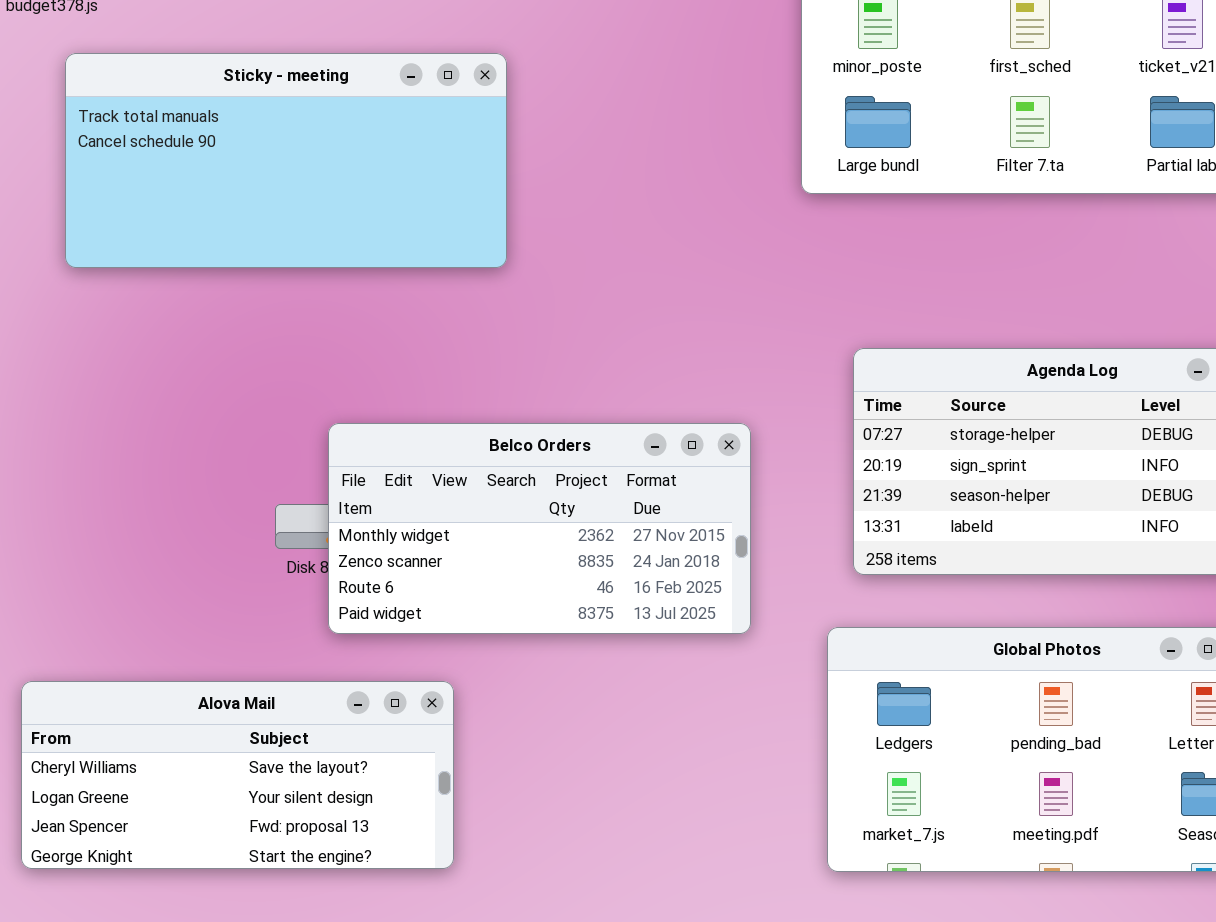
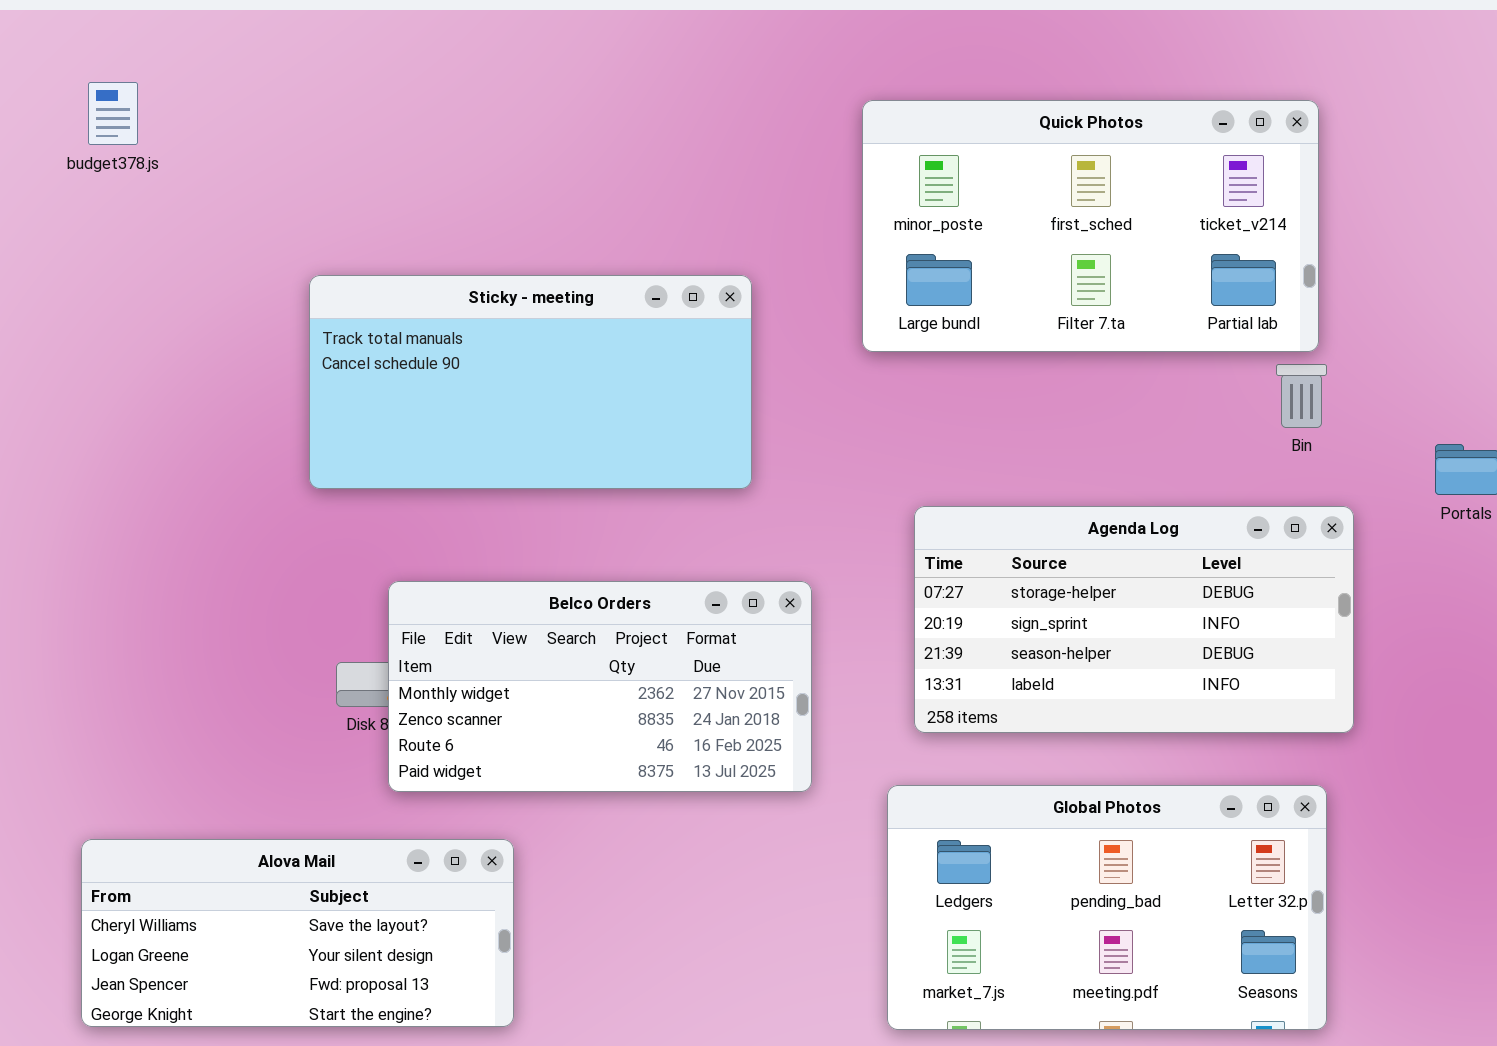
Sticky - meeting: [65,53,507,268] -> [309,275,752,489], moved

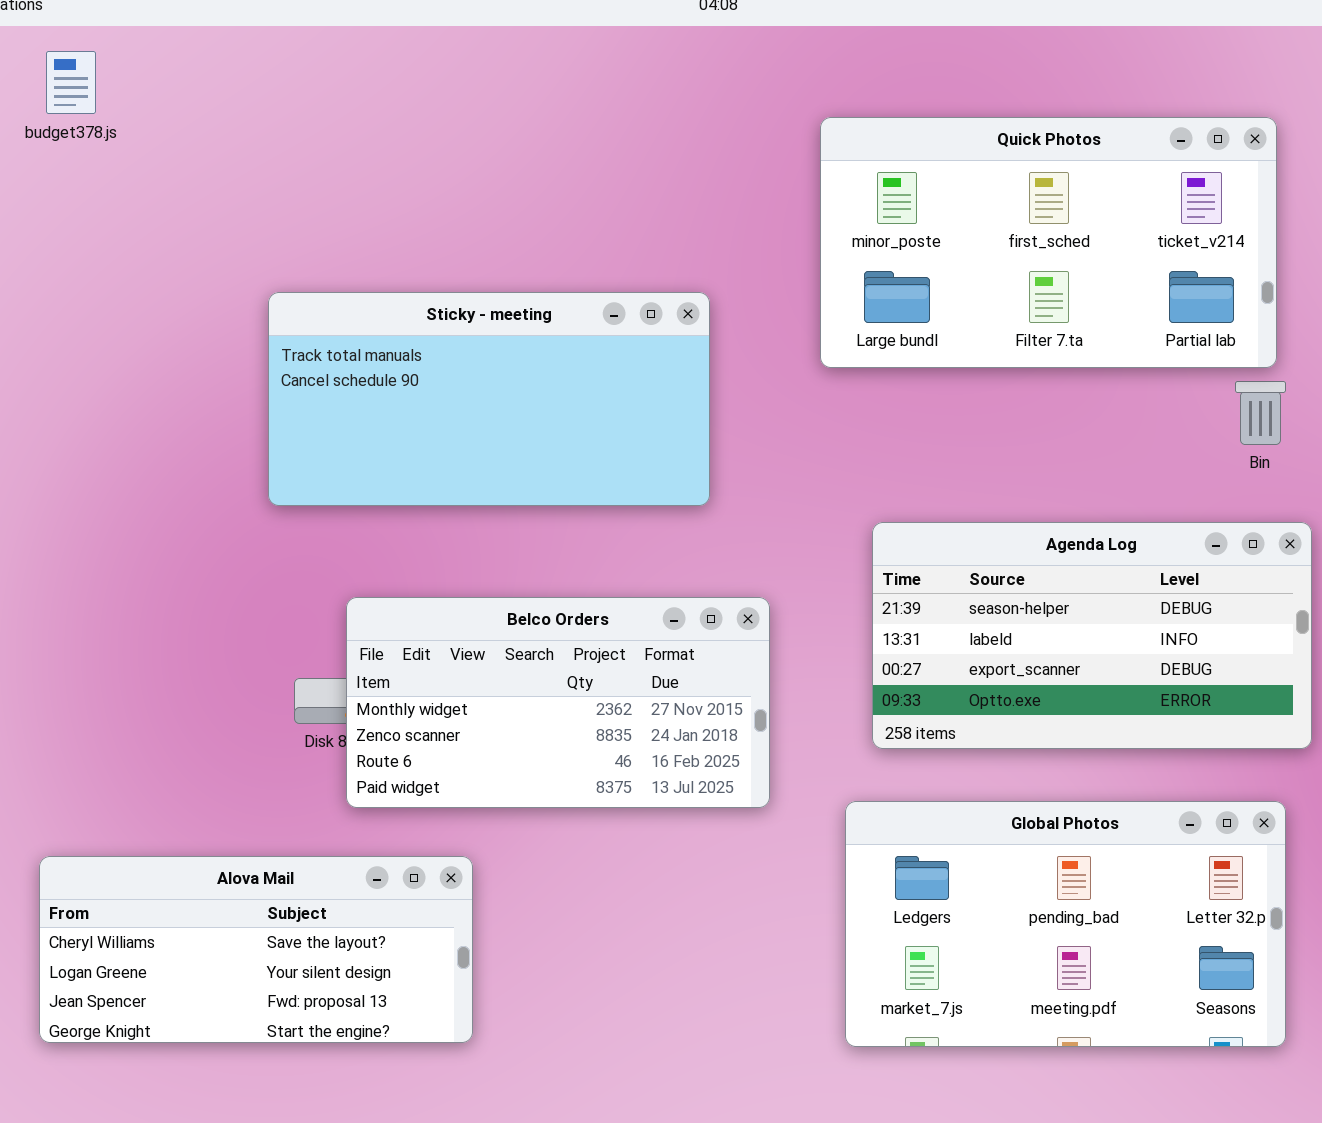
budget378.js: [88,82,138,145] -> [46,51,96,114], moved
Agenda Log: [914,506,1354,733] -> [872,522,1312,749], scrolled down 2 rows

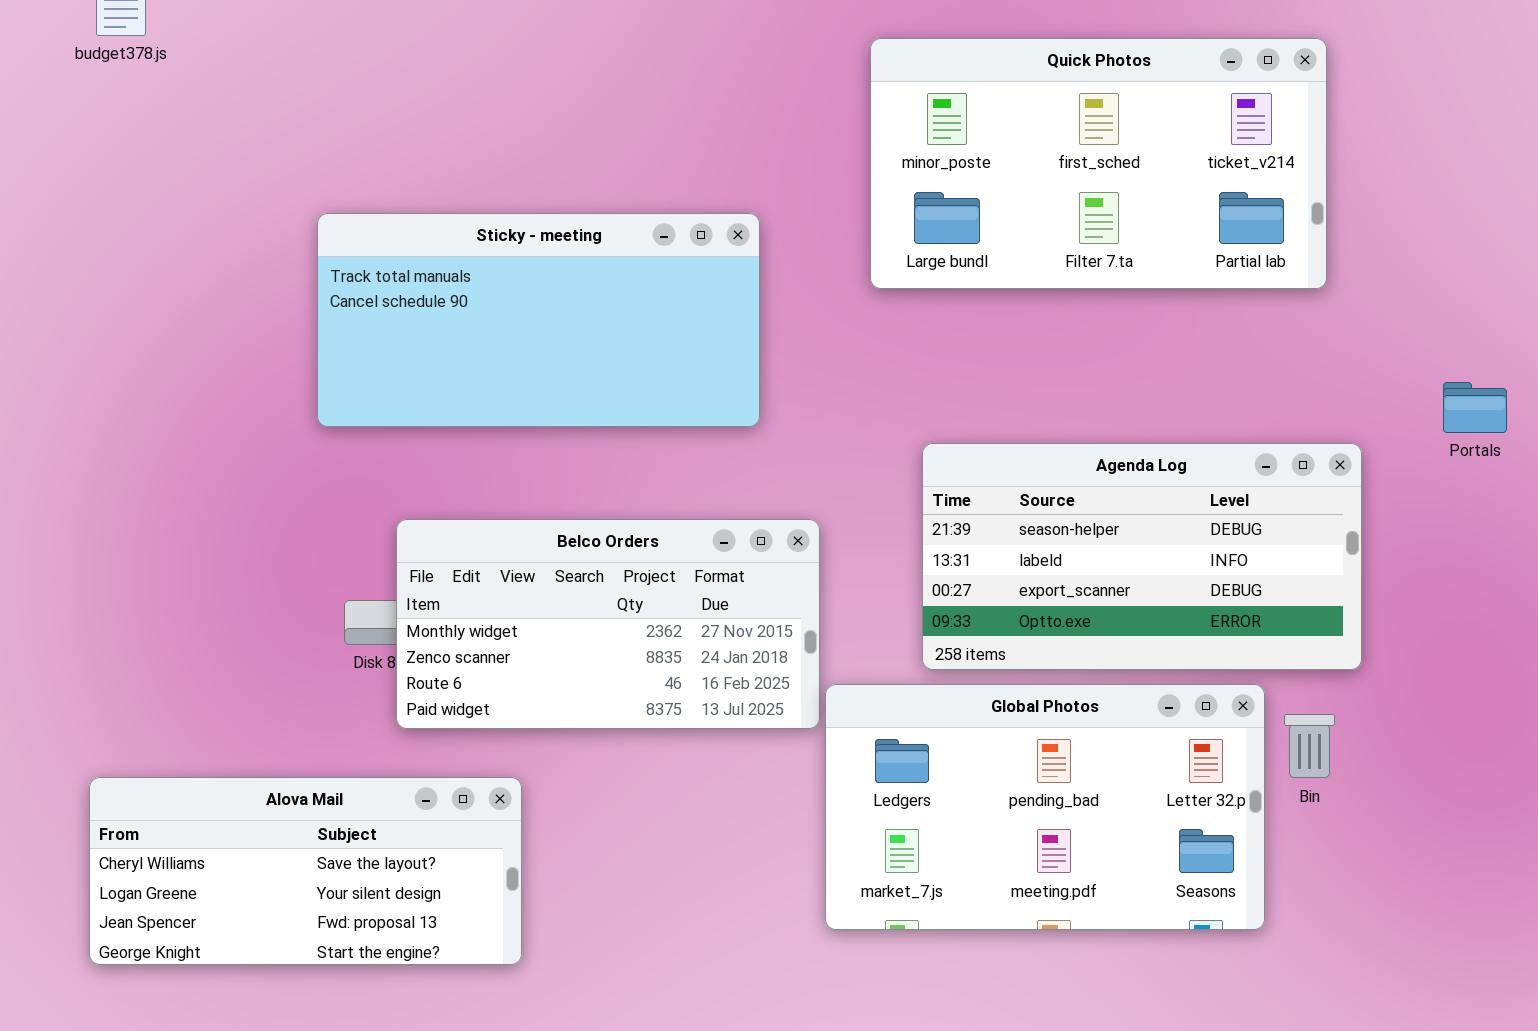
Bin: [1235,381,1286,445] -> [1284,714,1335,778], moved
Global Photos: [845,801,1286,1047] -> [825,684,1265,930], moved

